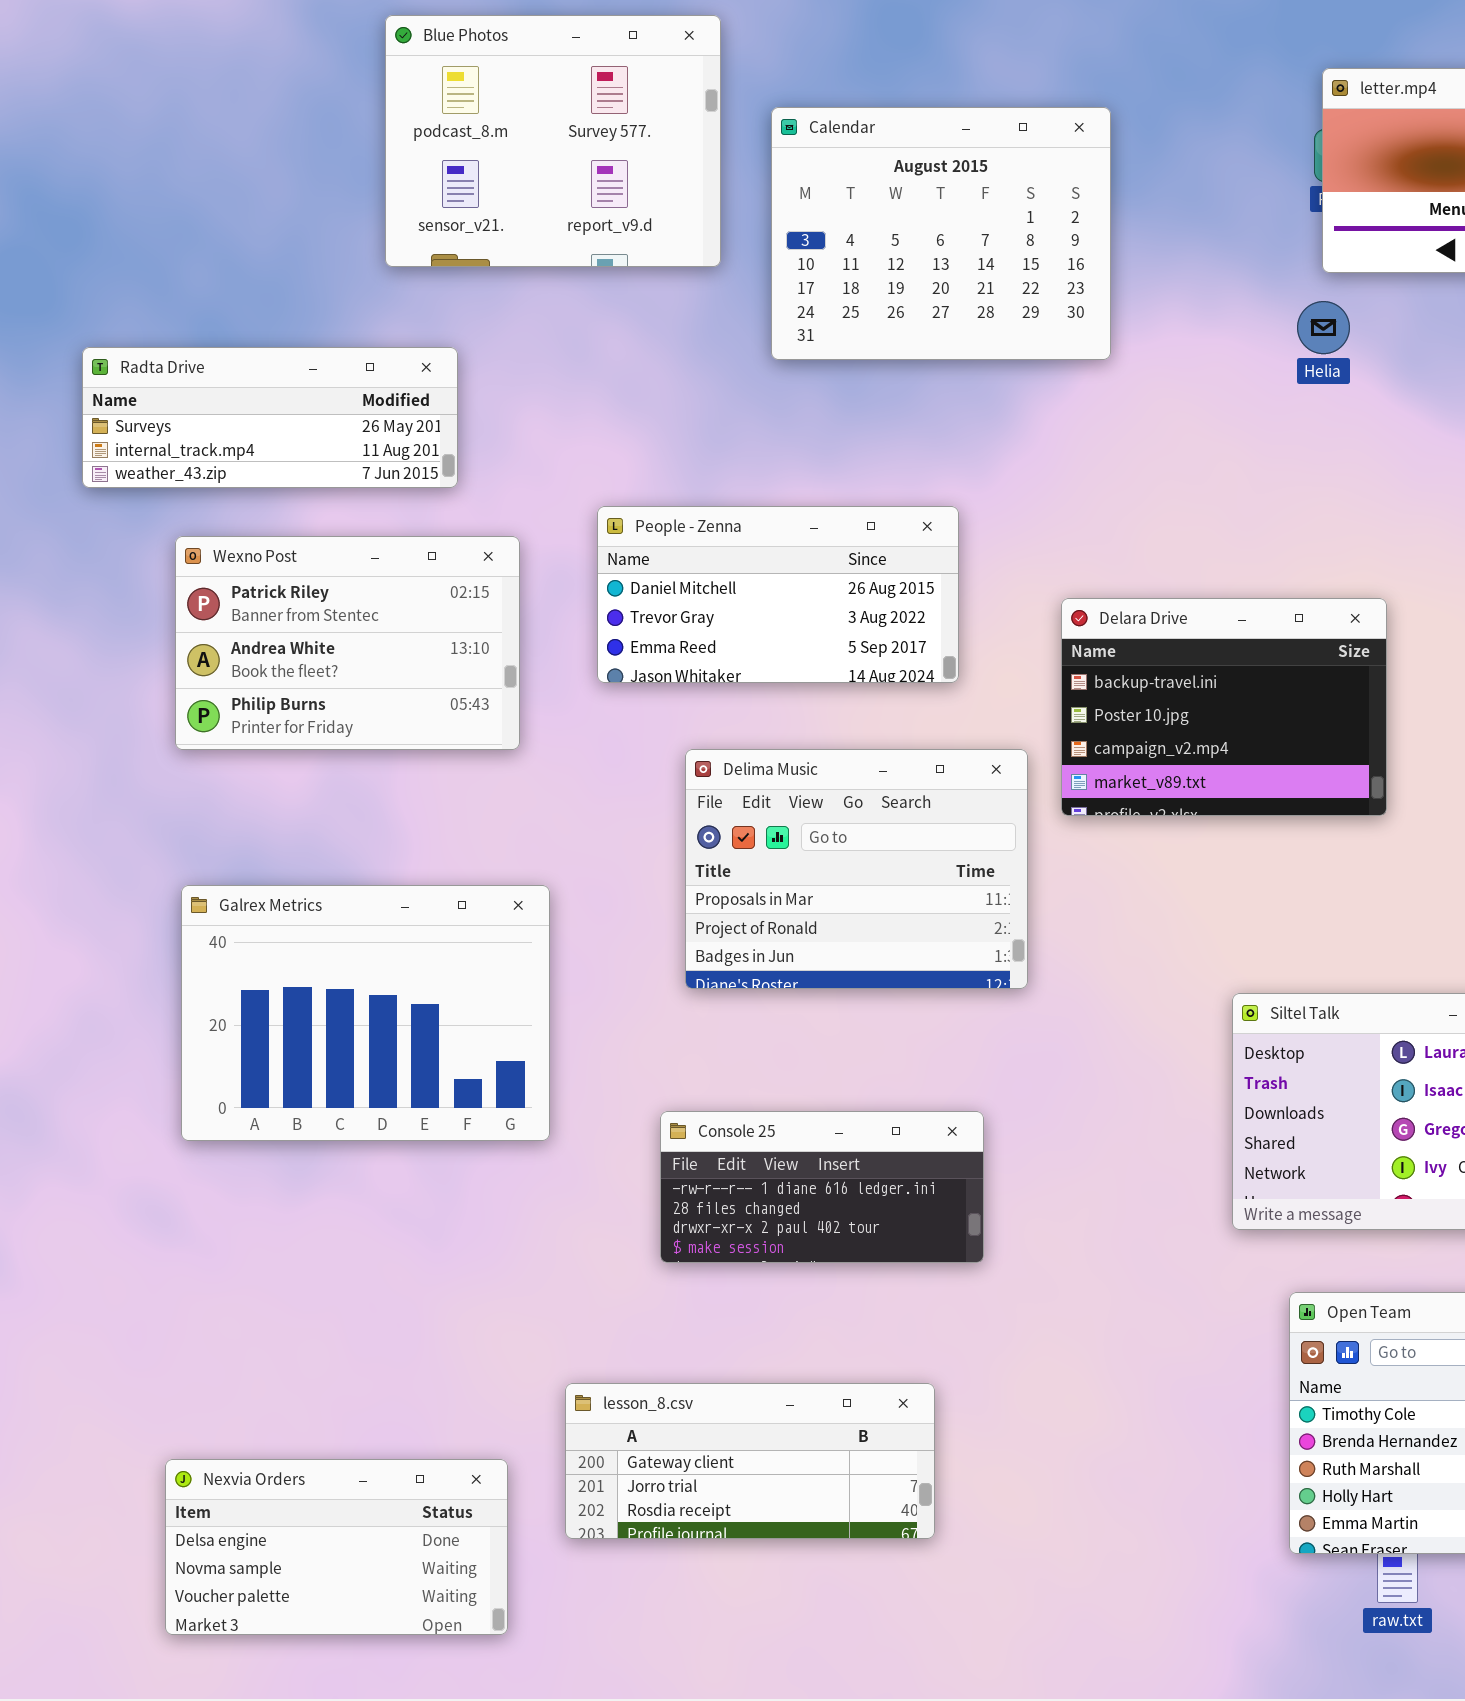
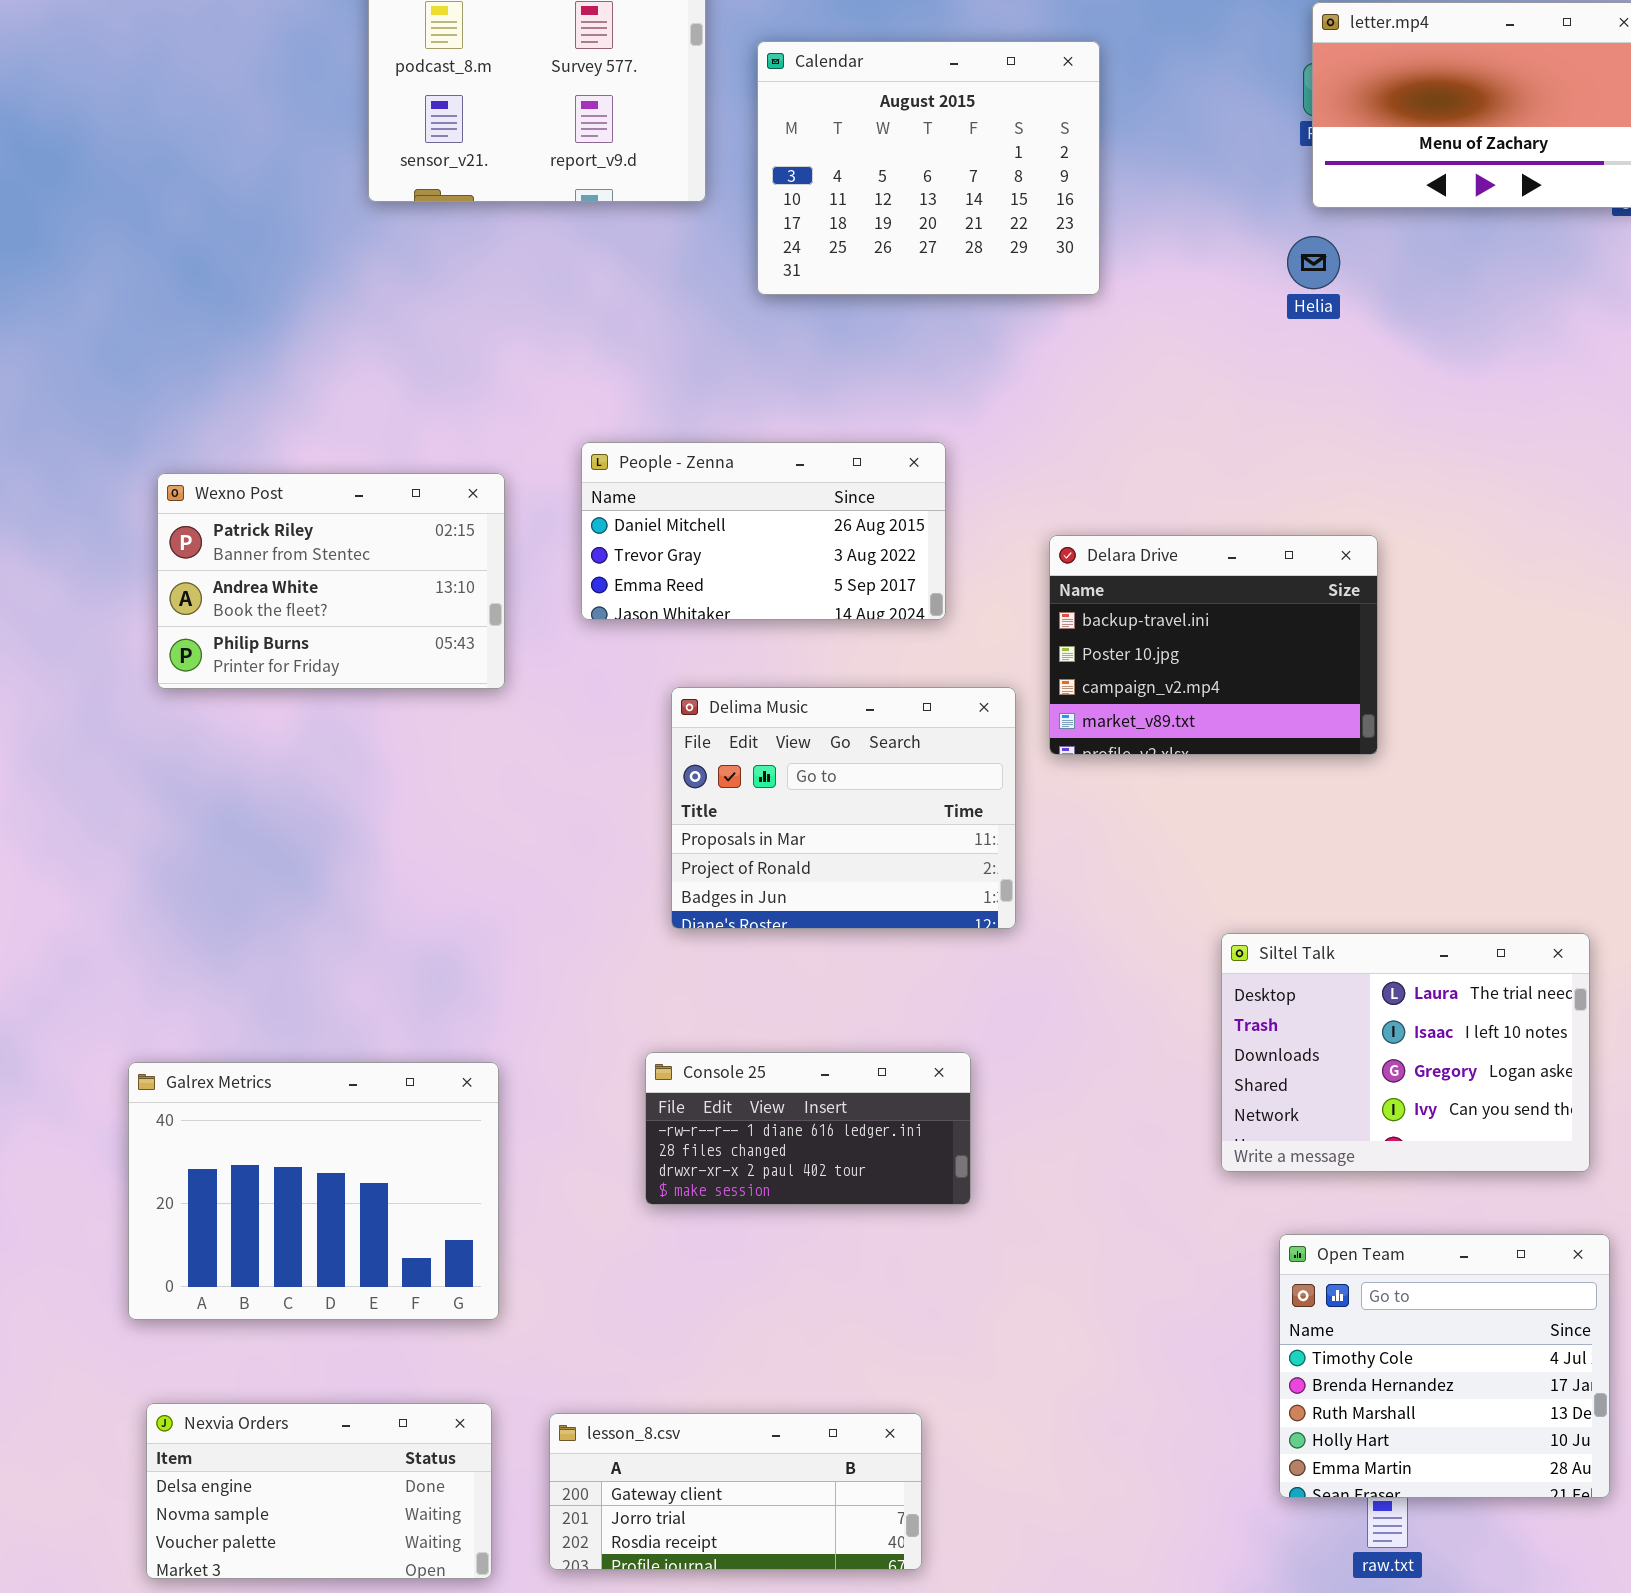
Radta Drive: [82,347,458,488] -> none, closed
Galrex Metrics: [181,885,550,1141] -> [128,1062,499,1320], moved
lesson_8.csv: [565,1383,935,1539] -> [549,1413,922,1570], moved

